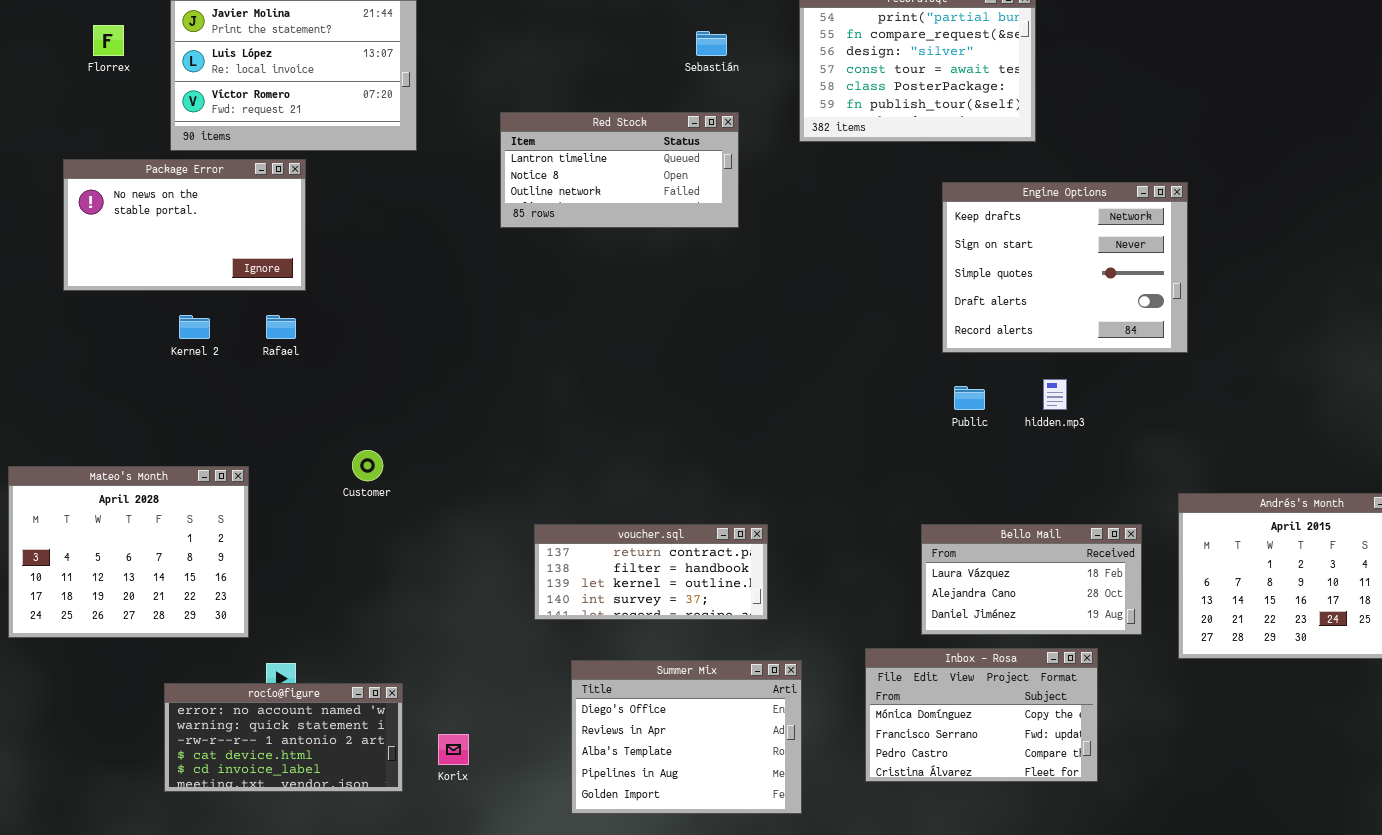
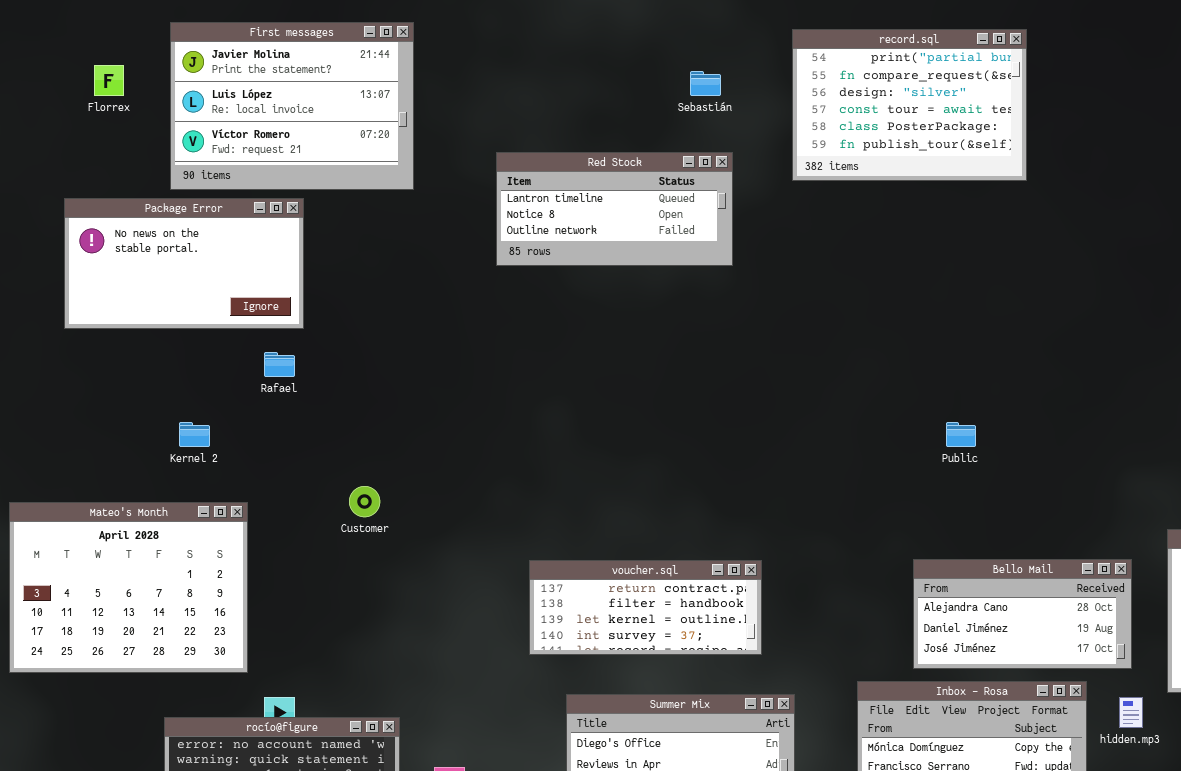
Engine Options: [942,182,1188,353] -> none, closed
Kernel 2: [179,315,210,339] -> [179,422,210,447], moved
hidden.mp3: [1043,379,1067,410] -> [1119,697,1143,728], moved
Bello Mail: [921,524,1142,635] -> [913,559,1132,669], scrolled down 1 row

